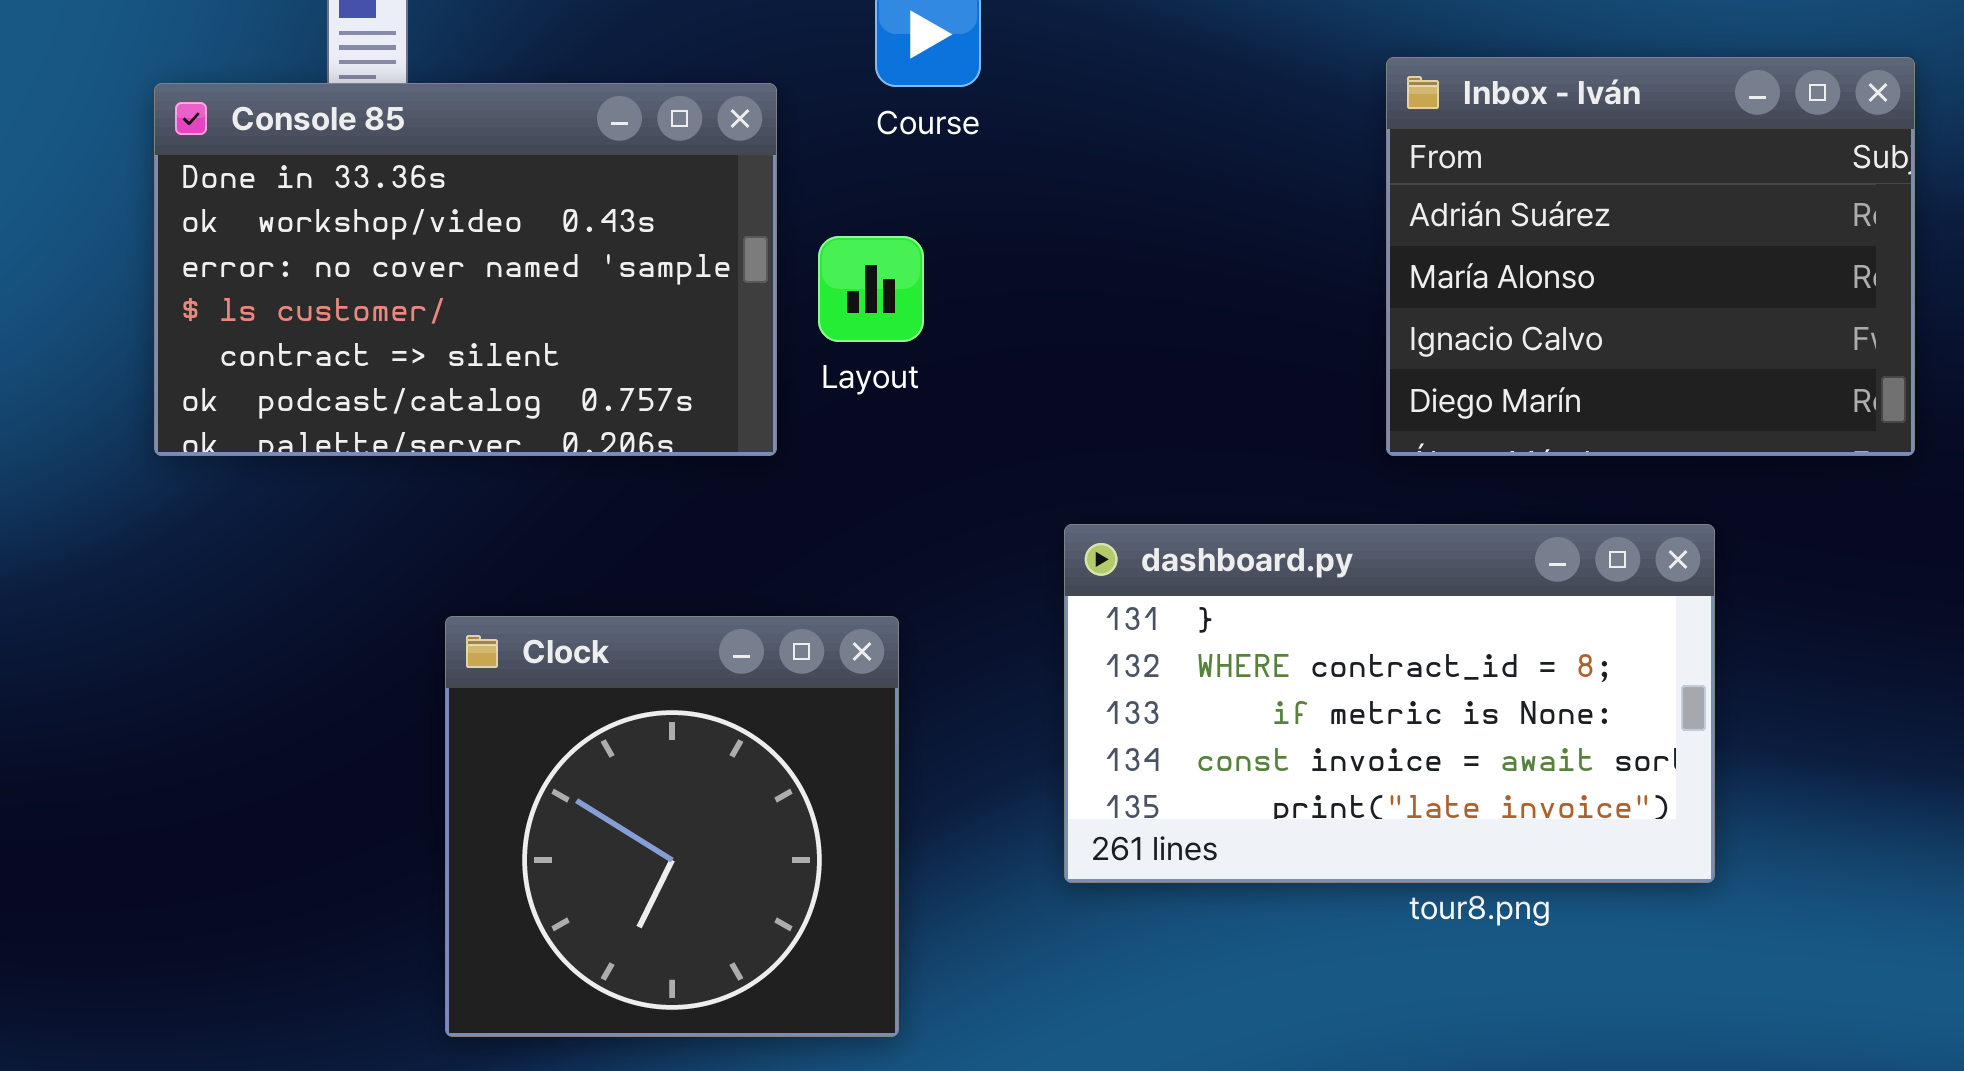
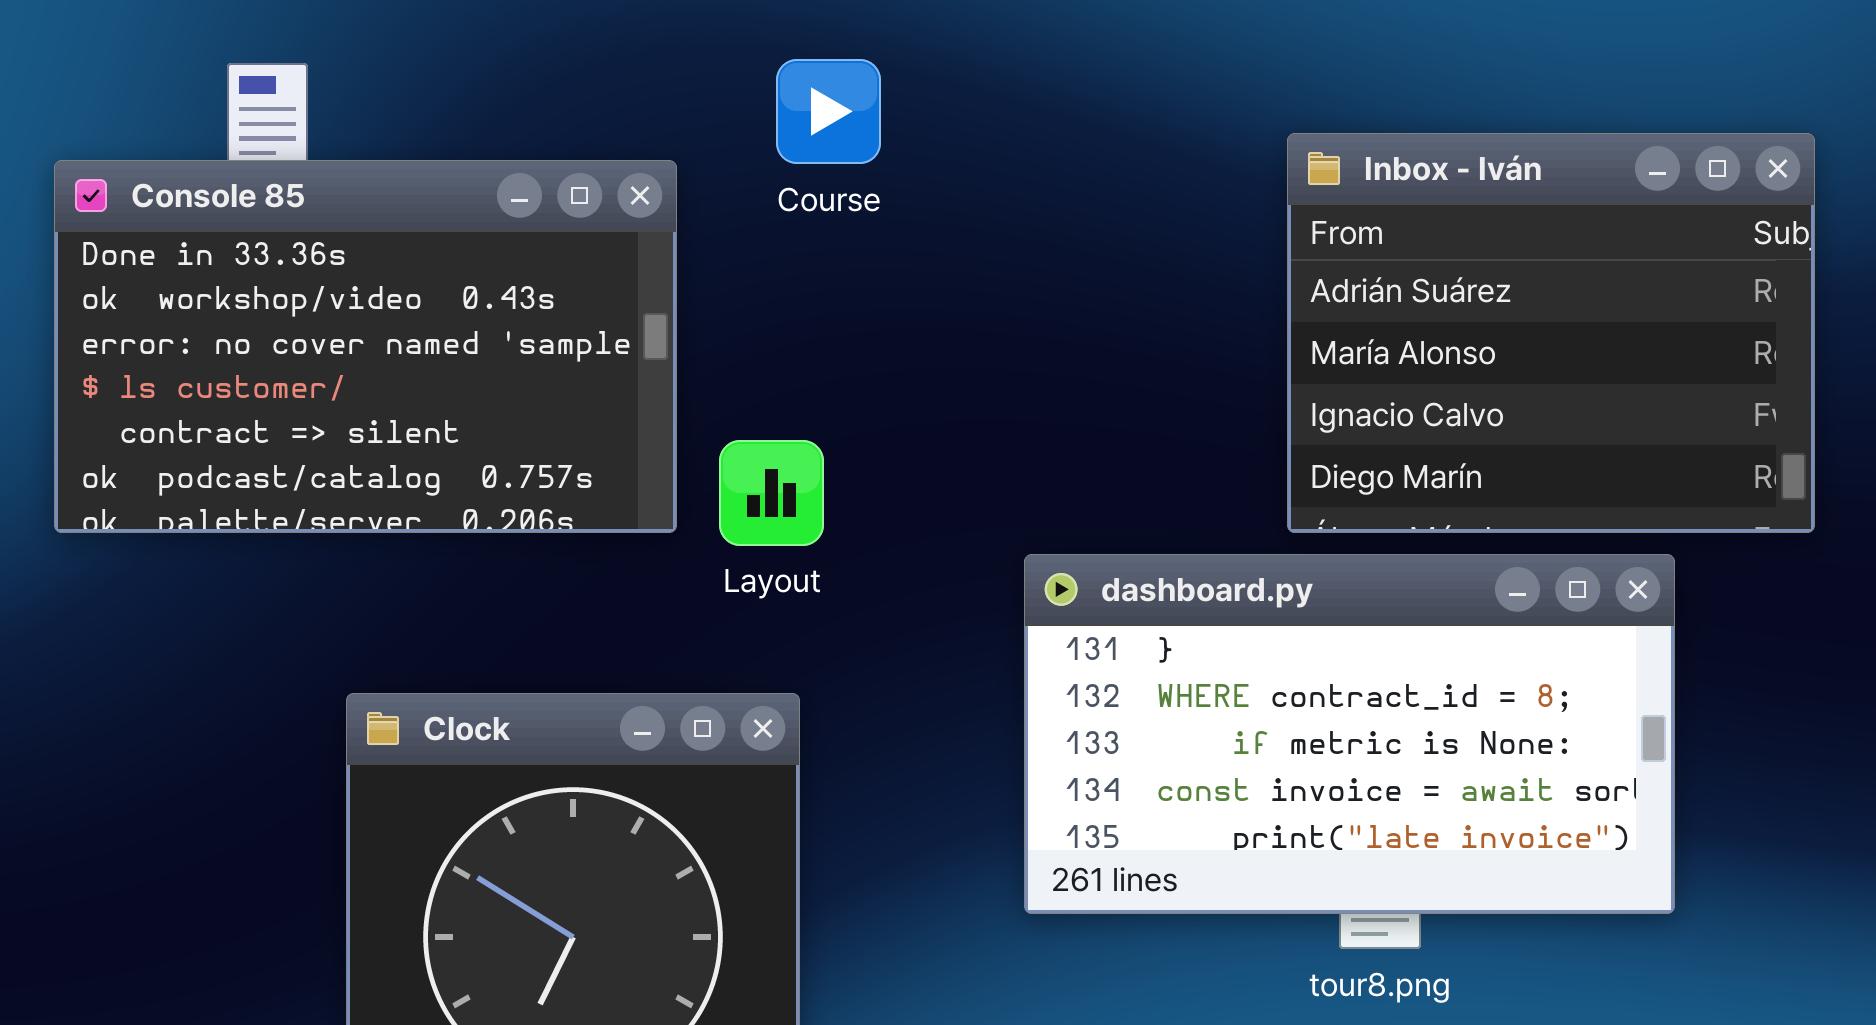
Layout: [818,236,924,342] -> [719,440,824,546], moved
dashboard.py: [1064,524,1715,883] -> [1024,554,1675,914], moved

